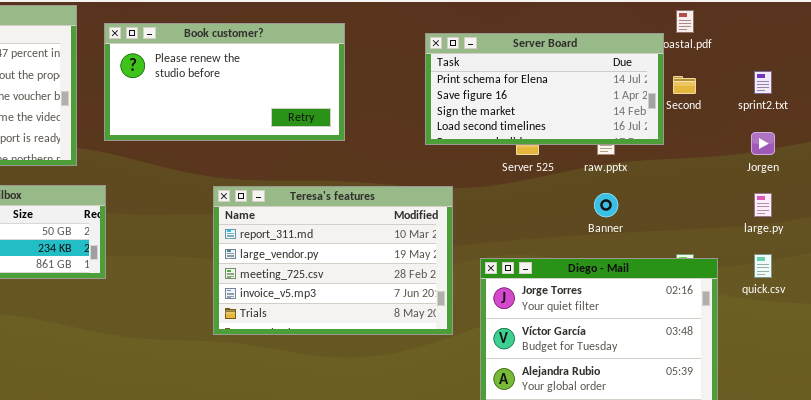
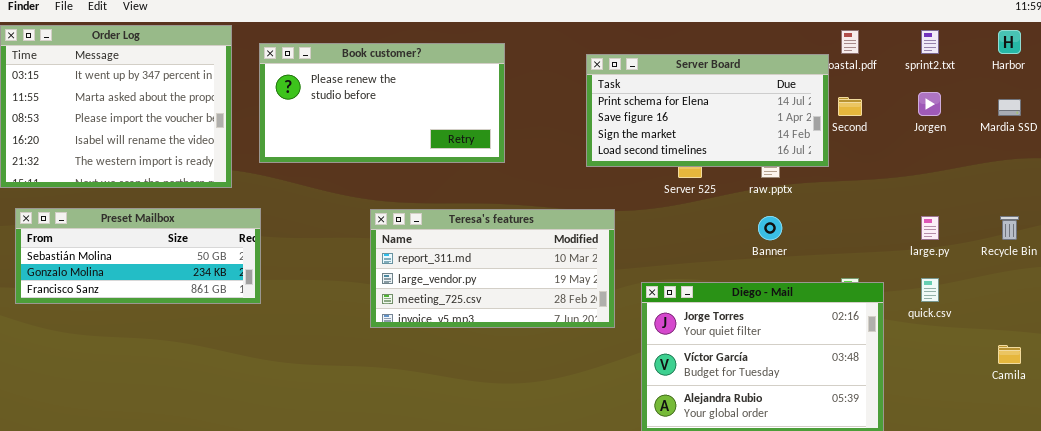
sprint2.txt: [754,71,772,94] -> [921,30,939,54], moved
Jorgen: [751,132,775,155] -> [918,92,941,116], moved
Teresa's features: [213,186,453,335] -> [370,209,615,328], resized

